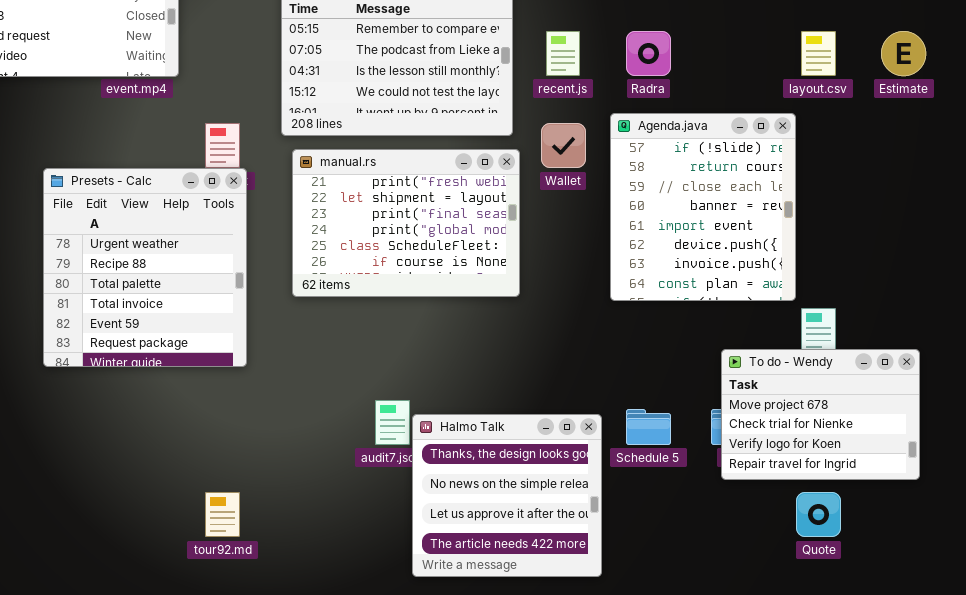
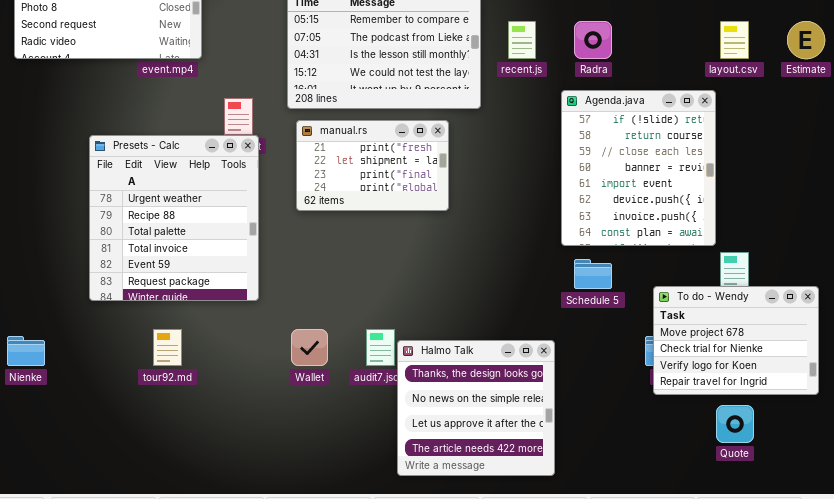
Wallet: [541,123,586,168] -> [291,329,328,366], moved
manual.rs: [292,149,520,297] -> [296,120,449,211], resized
Schedule 5: [626,409,671,445] -> [574,259,612,289], moved
tour92.md: [205,492,240,537] -> [153,329,182,366], moved

